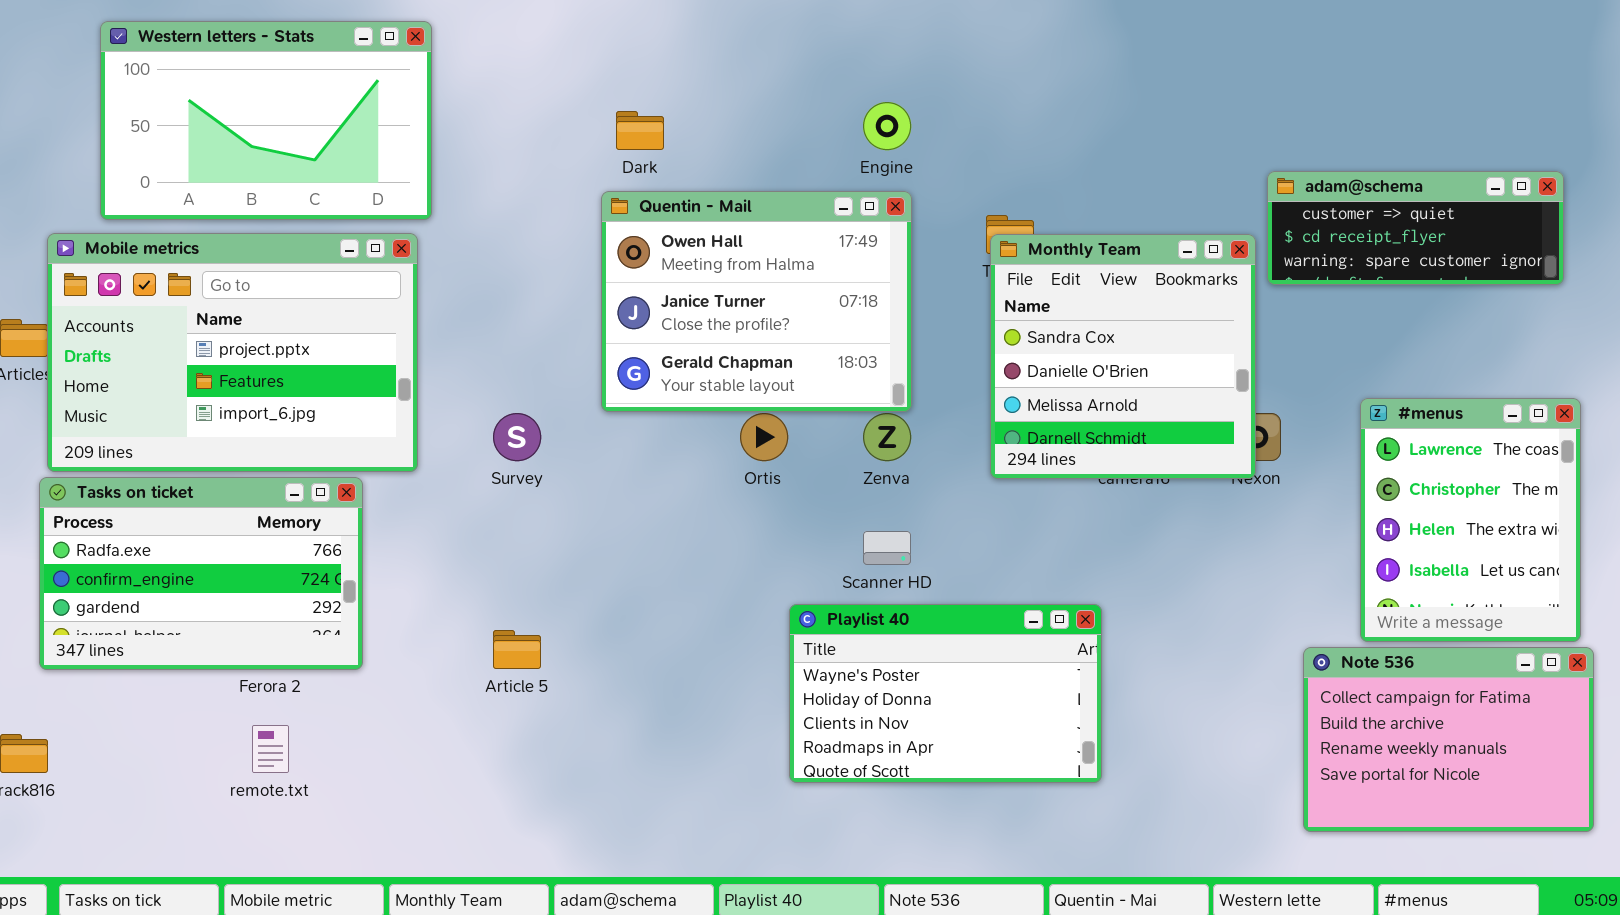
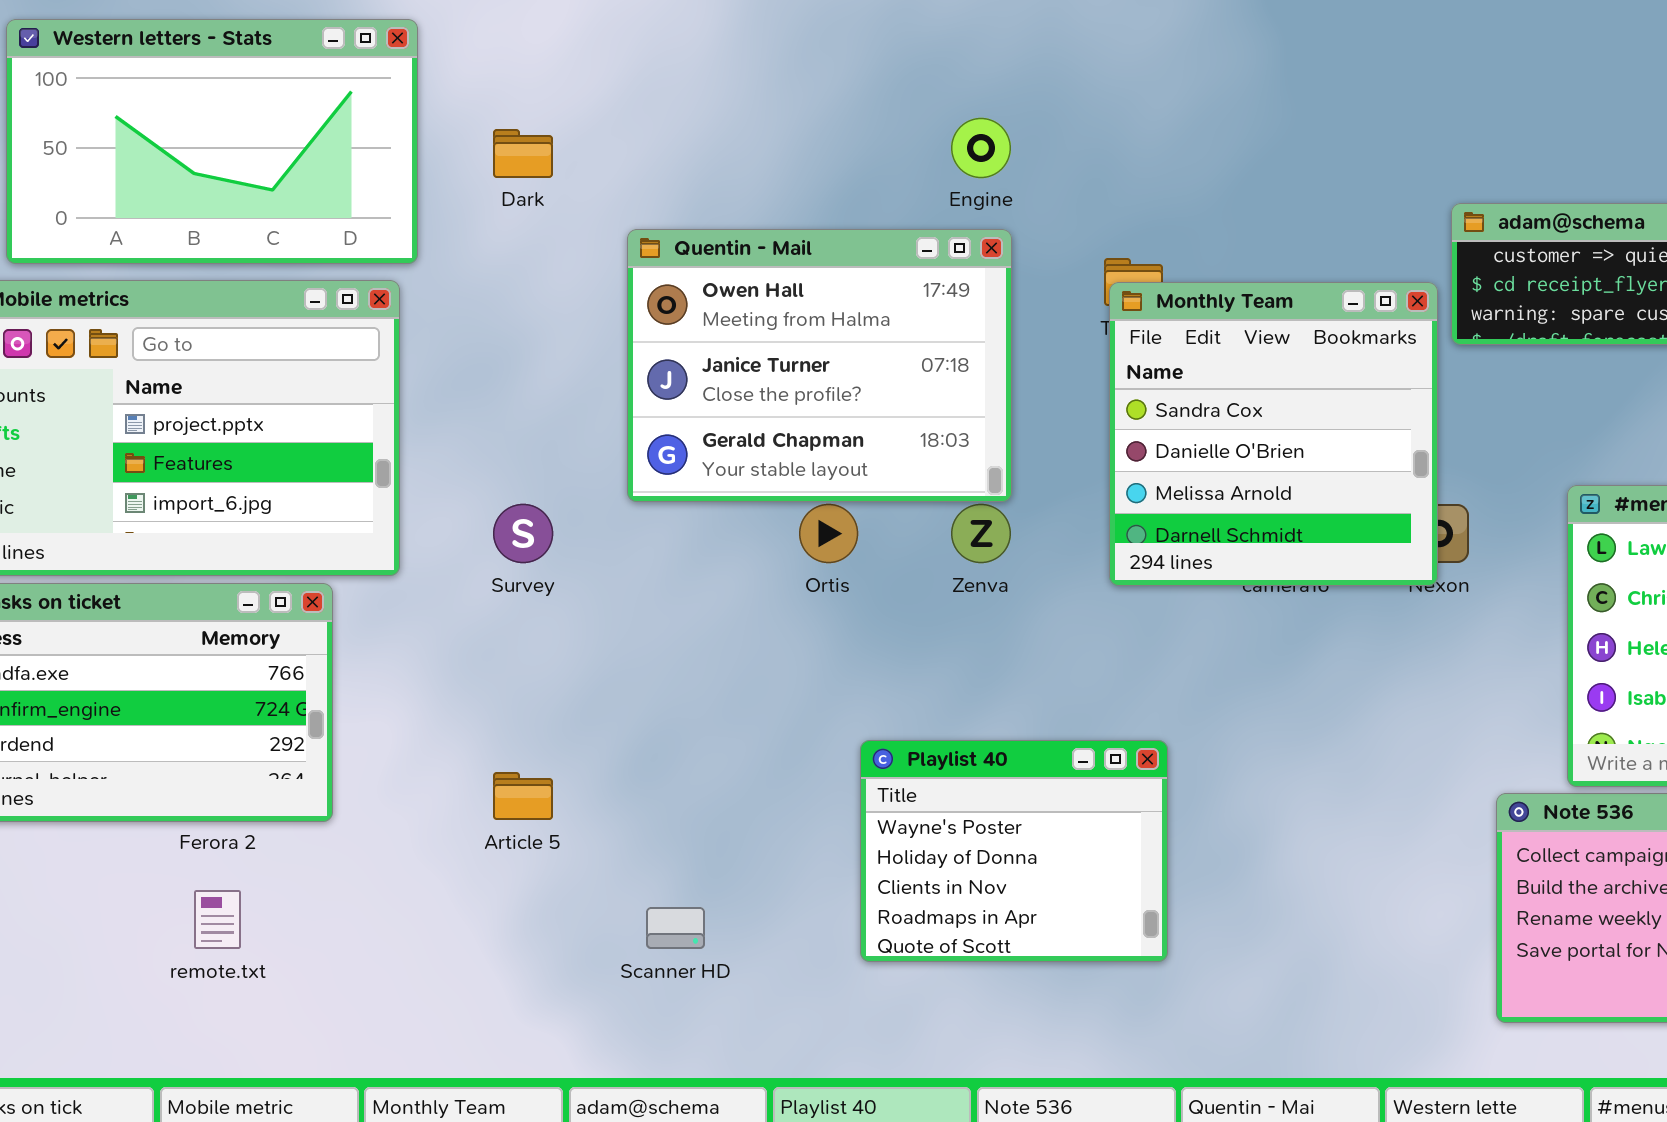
Dark: [616,111,664,150] -> [493,129,553,178], moved
Scanner HD: [863,531,911,565] -> [646,907,705,949], moved
Playlist 40: [789,604,1102,783] -> [860,740,1168,962], resized

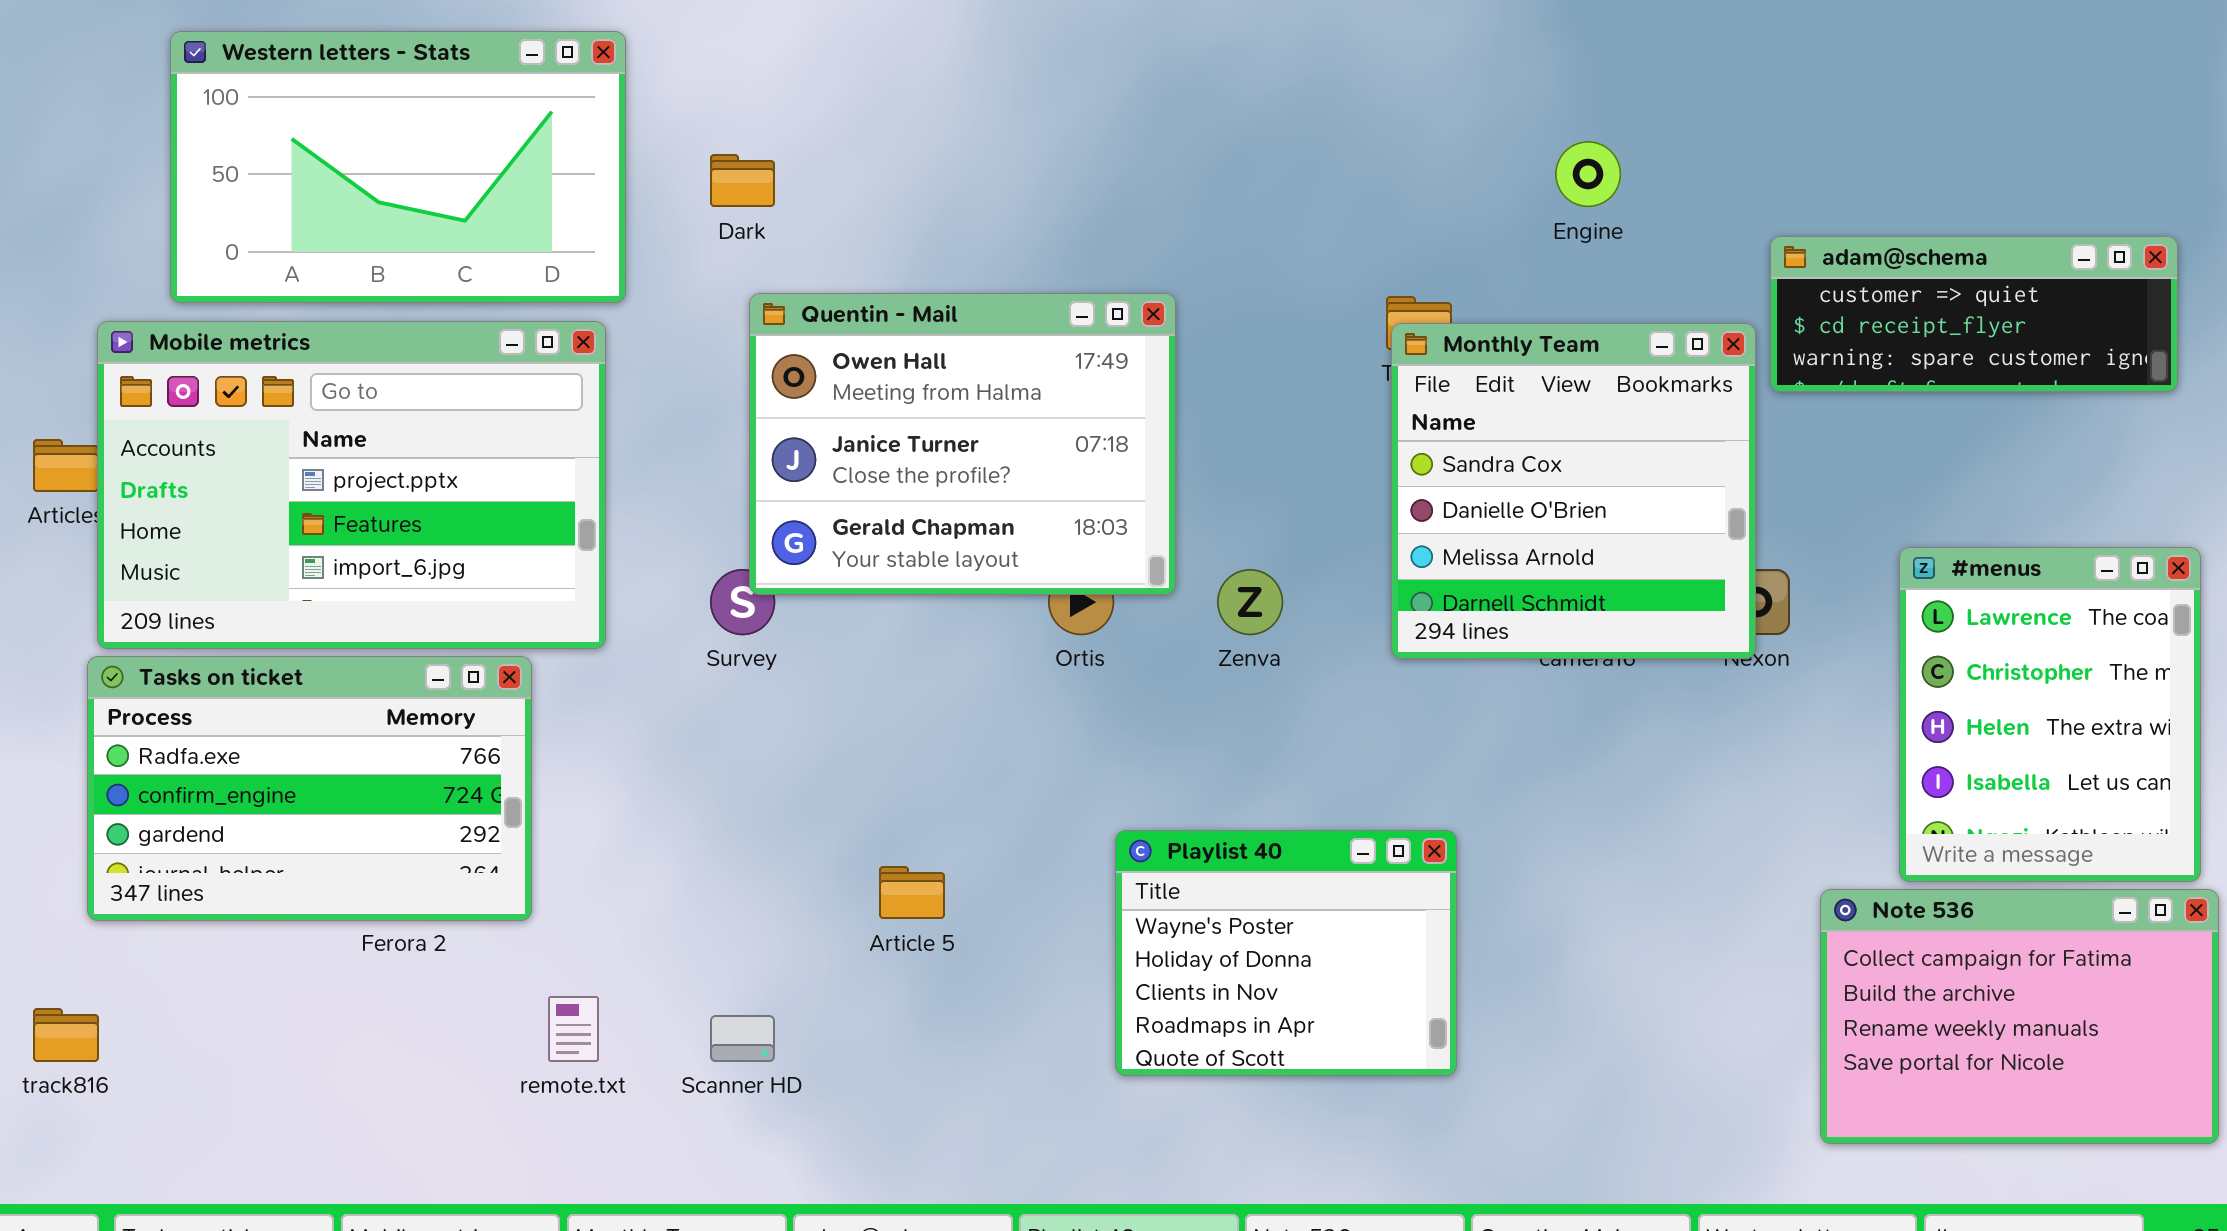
Engine: [951,118,1011,178] -> [1555,141,1621,207], moved
Quentin - Mail: [627,229,1012,502] -> [749,293,1176,595], moved
Article 5: [493,772,553,820] -> [879,866,945,919], moved
remote.txt: [194,890,241,949] -> [548,996,599,1062], moved
Scanner HD: [646,907,705,949] -> [710,1015,775,1062], moved

